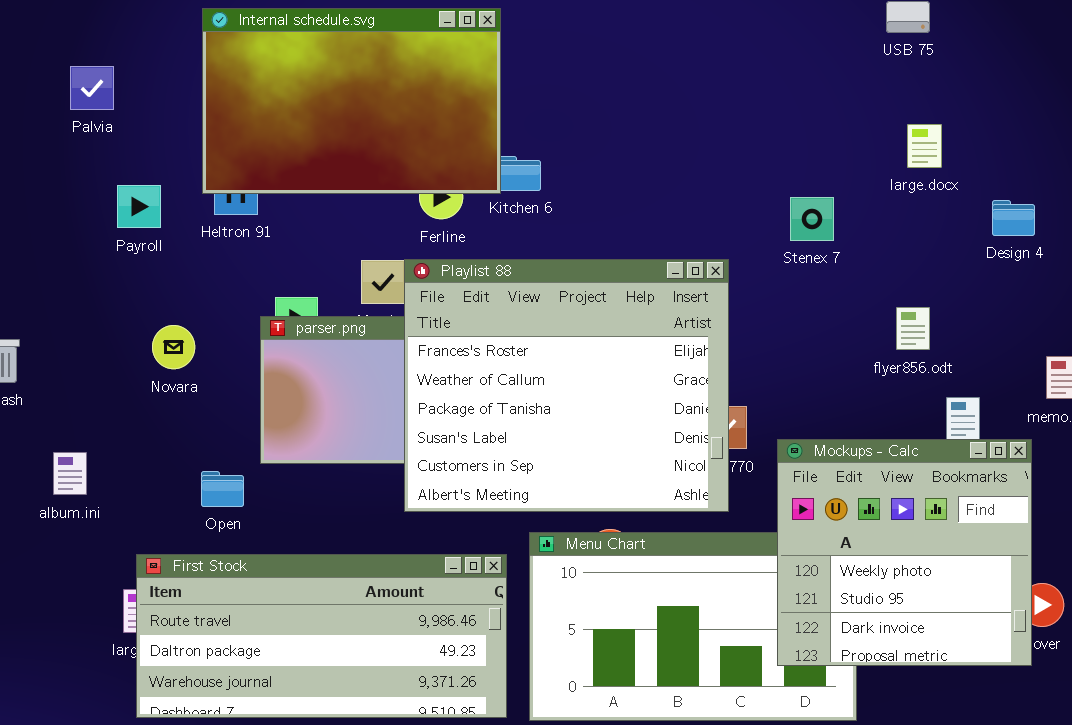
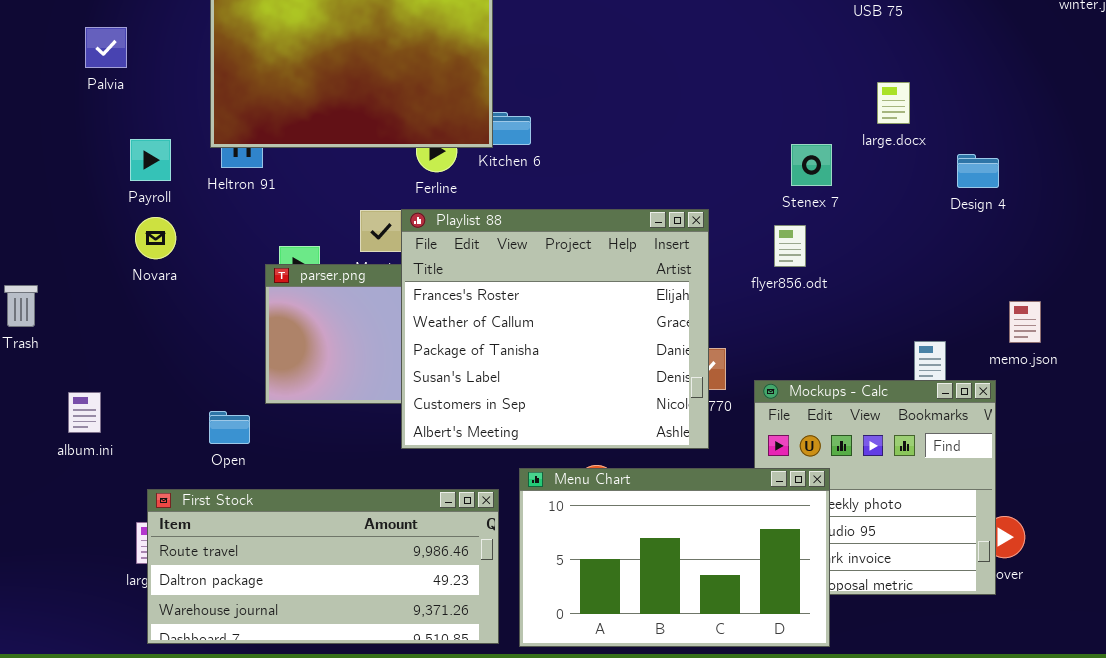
Stenex 7: [790,197,834,241] -> [791,144,832,186], moved
flyer856.odt: [896,307,930,350] -> [774,225,806,267], moved
Novara: [152,325,195,369] -> [135,217,176,259], moved
Menu Chart: [529,532,857,721] -> [519,468,830,647], raised

